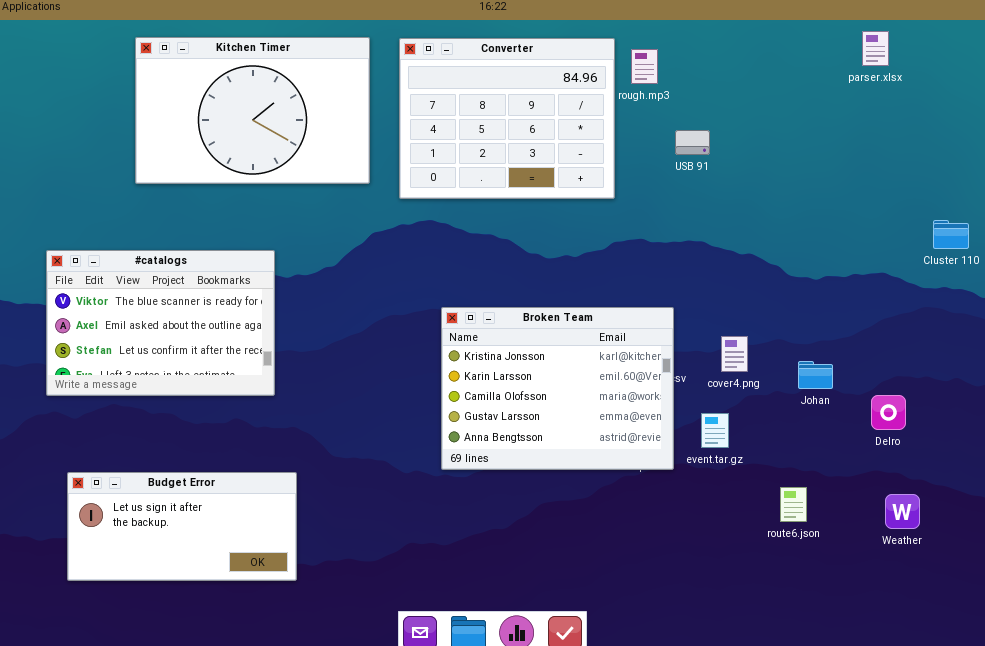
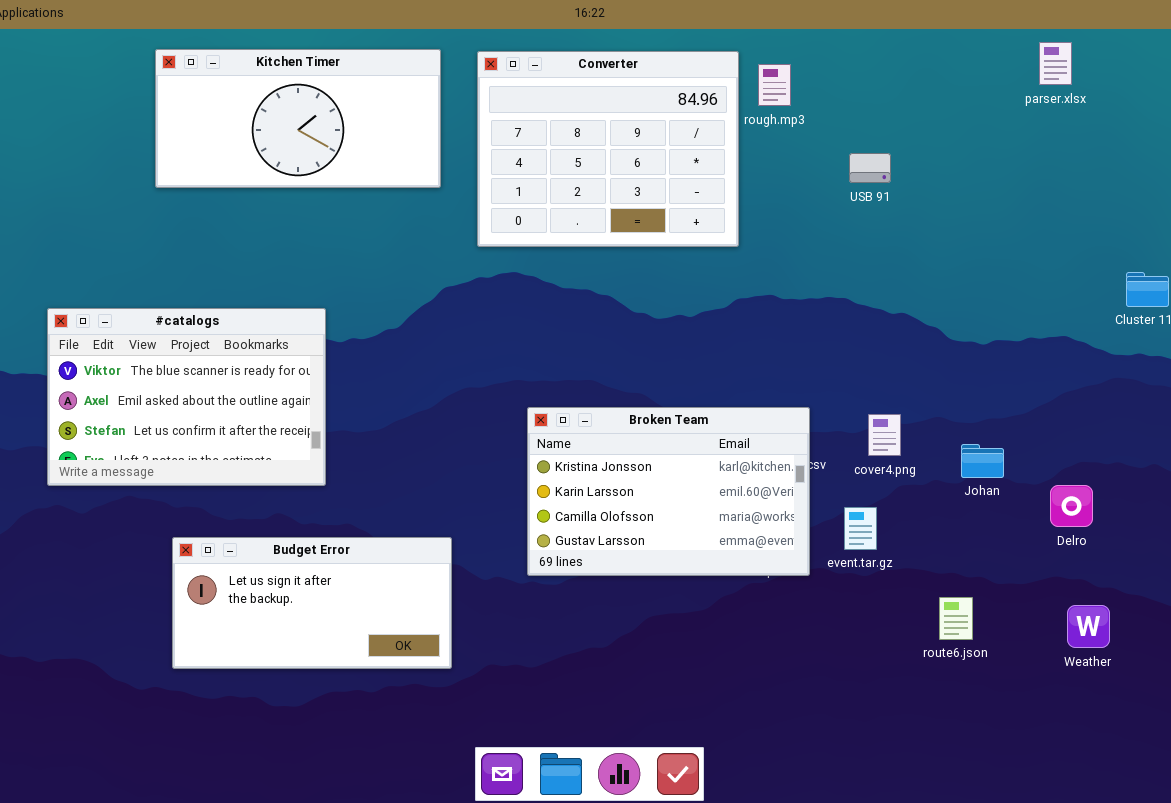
Kitchen Timer: [135,37,370,184] -> [155,49,441,188], resized
USB 91: [675,130,710,155] -> [849,153,891,183], moved
Broken Team: [441,307,674,470] -> [527,407,810,576], resized
Budget Error: [67,472,297,581] -> [172,537,452,669], moved

